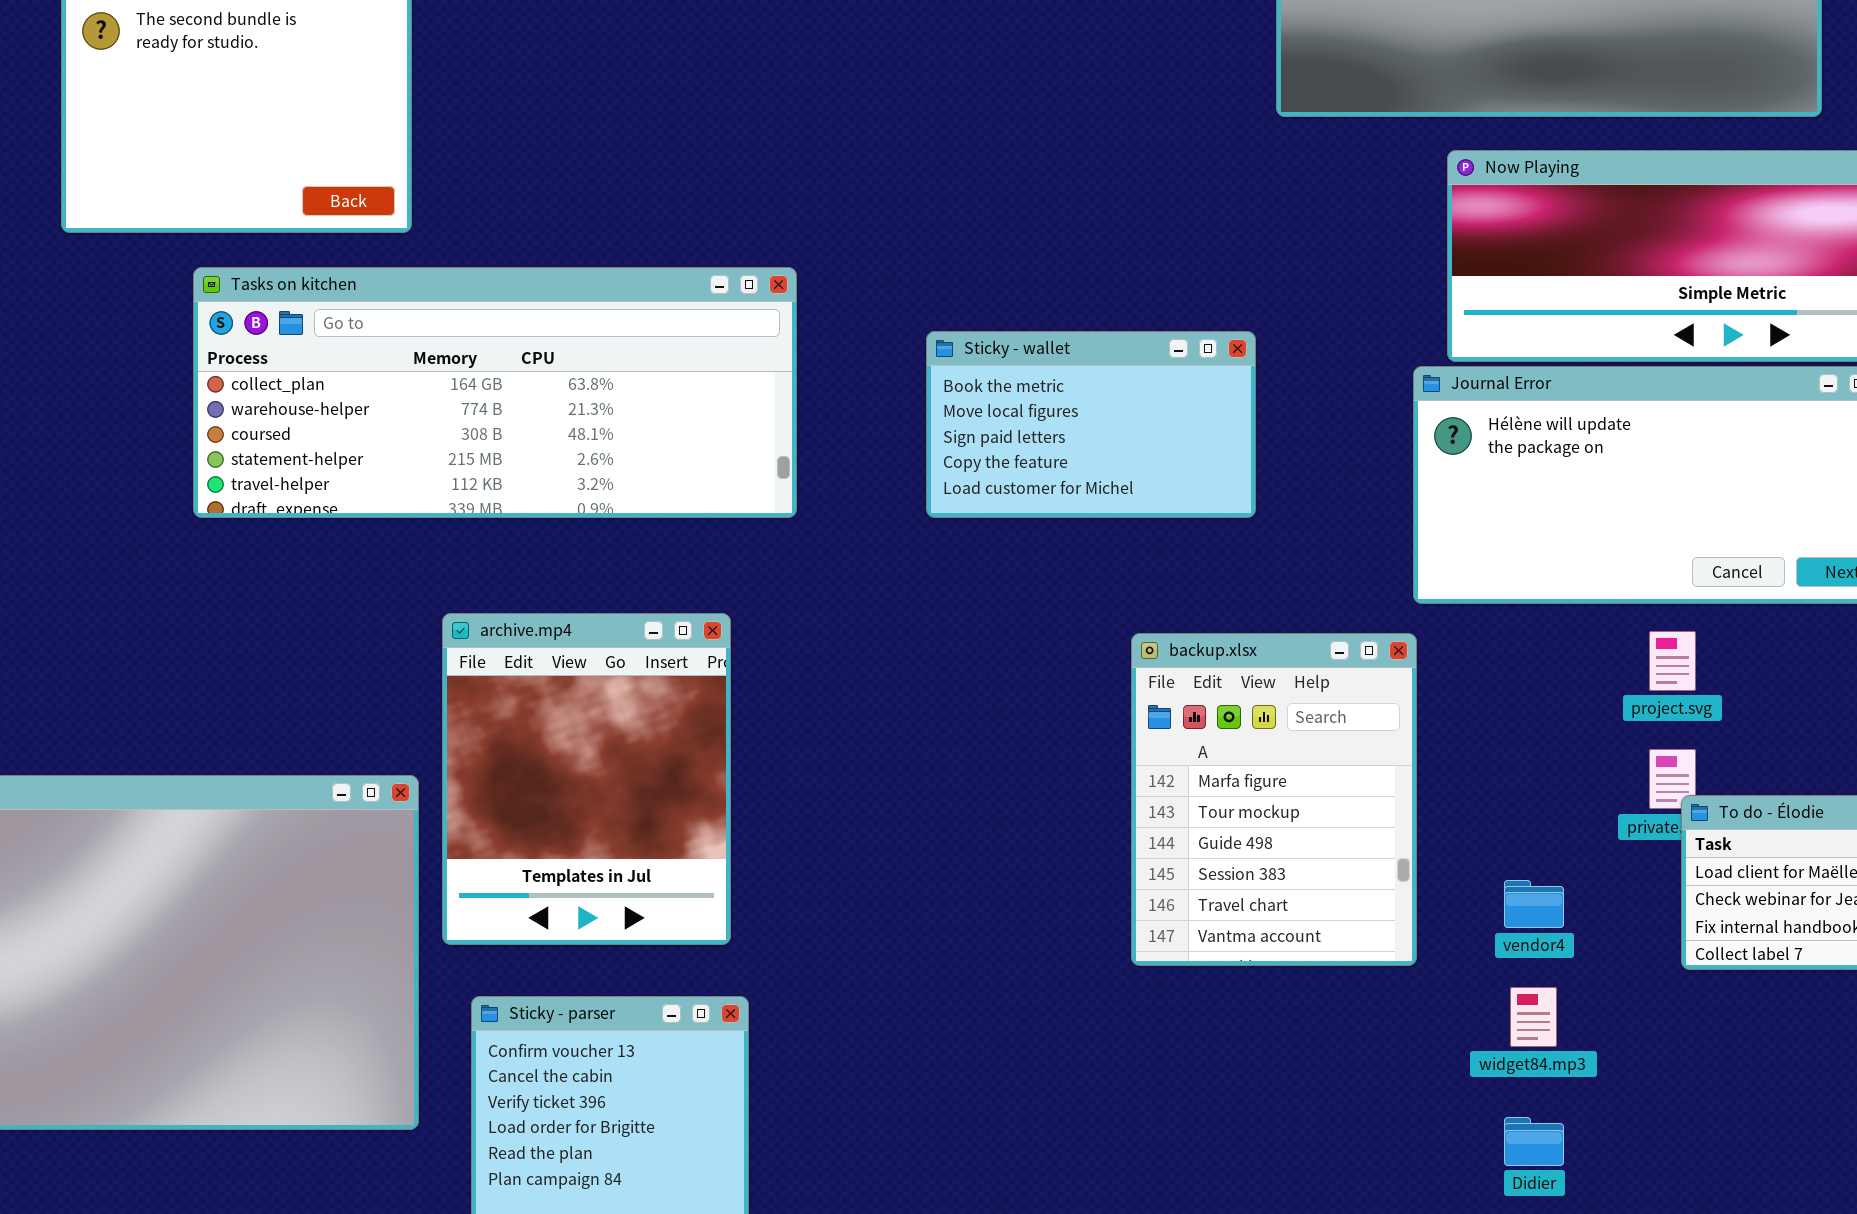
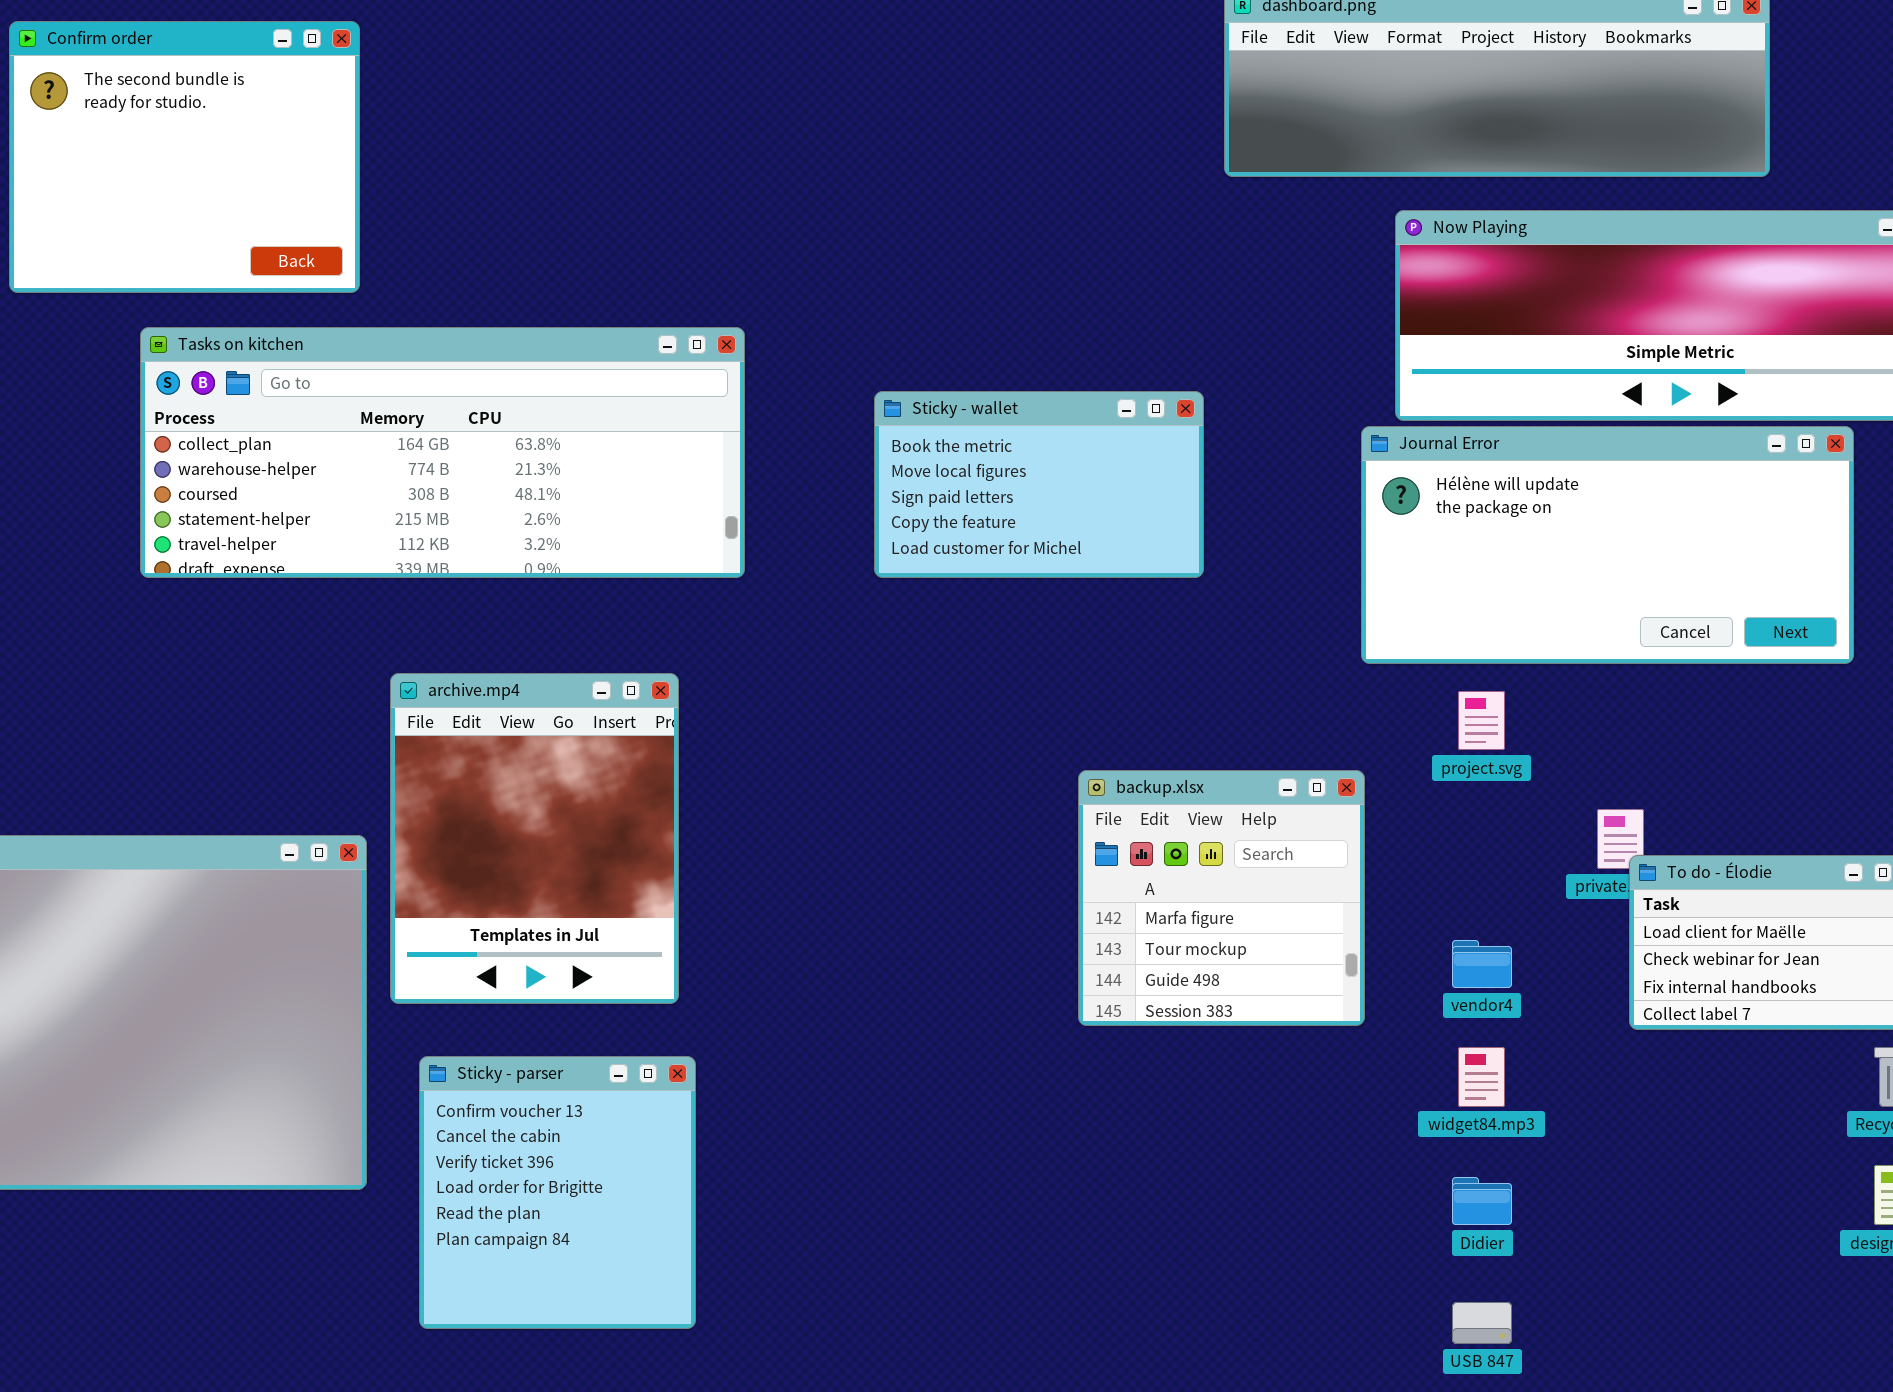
project.svg: [1649,631,1696,691] -> [1458,691,1505,750], moved
backup.xlsx: [1131,633,1417,966] -> [1078,770,1365,1026], resized

